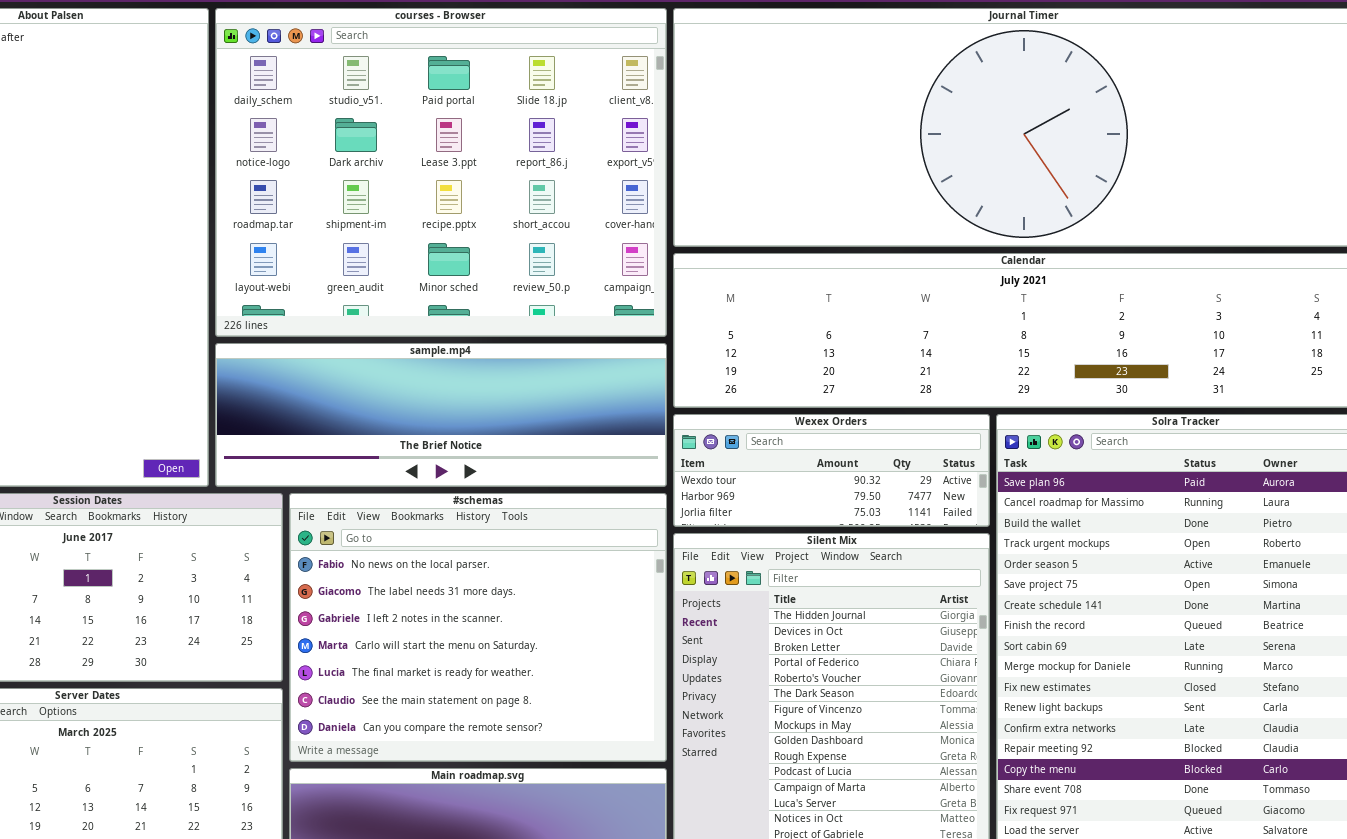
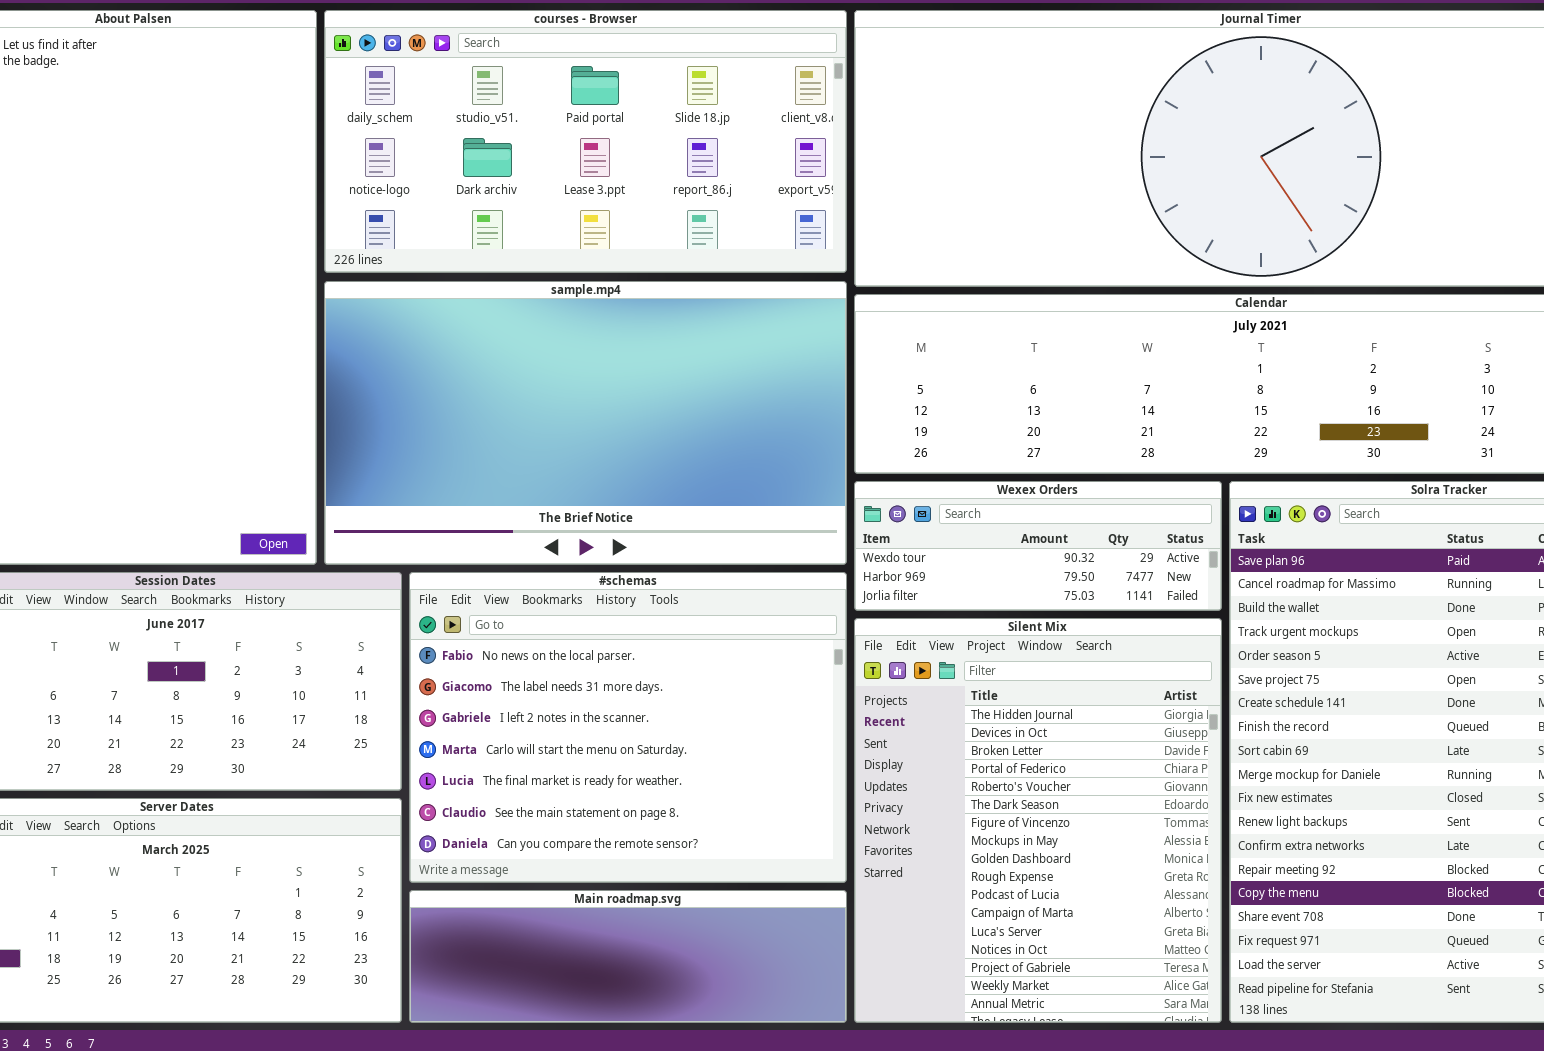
courses - Browser: [215,8,667,337] -> [324,10,847,273], resized
sample.mp4: [215,343,667,487] -> [324,281,847,565], resized

